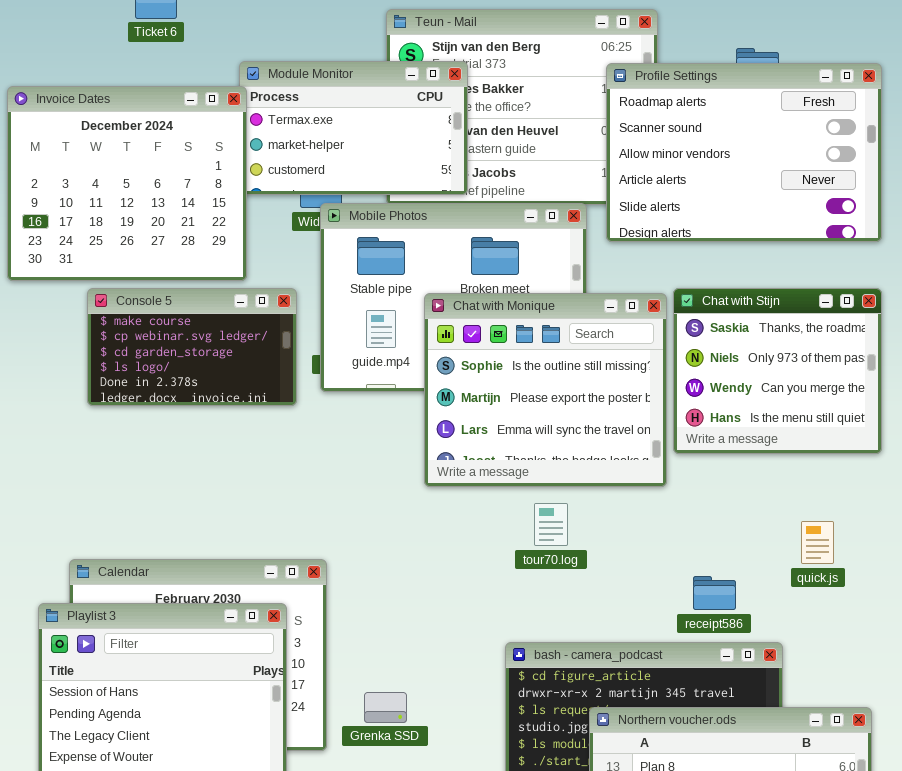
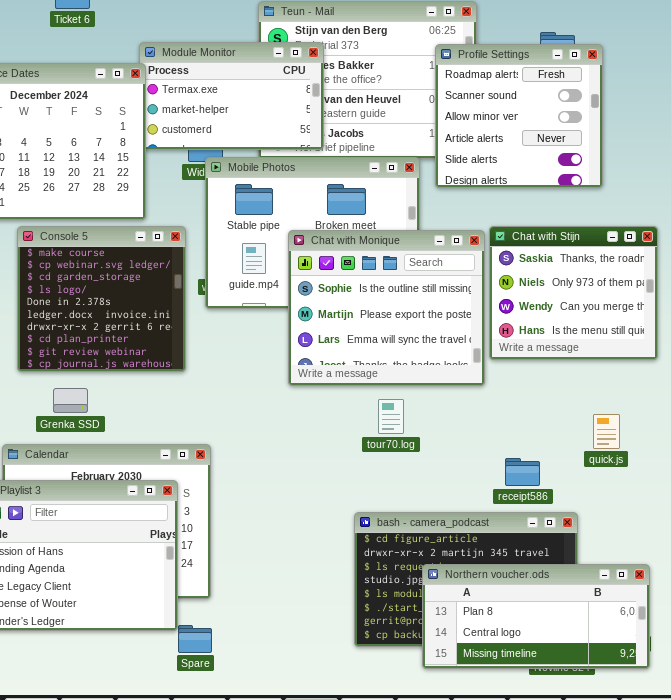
Profile Settings: [606,63,882,242] -> [435,44,603,188], resized
Console 5: [87,288,297,406] -> [17,226,186,372], resized
Grenka SSD: [364,692,407,723] -> [53,388,88,413], moved

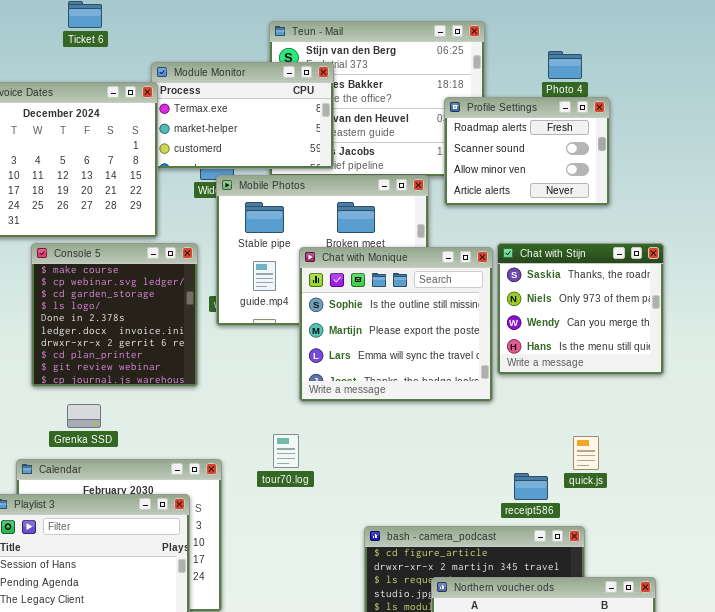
Profile Settings: [435,44,603,188] -> [444,97,610,206], resized
tour70.log: [378,399,404,434] -> [273,434,299,468], moved
quick.js: [593,414,620,449] -> [573,436,599,470], moved

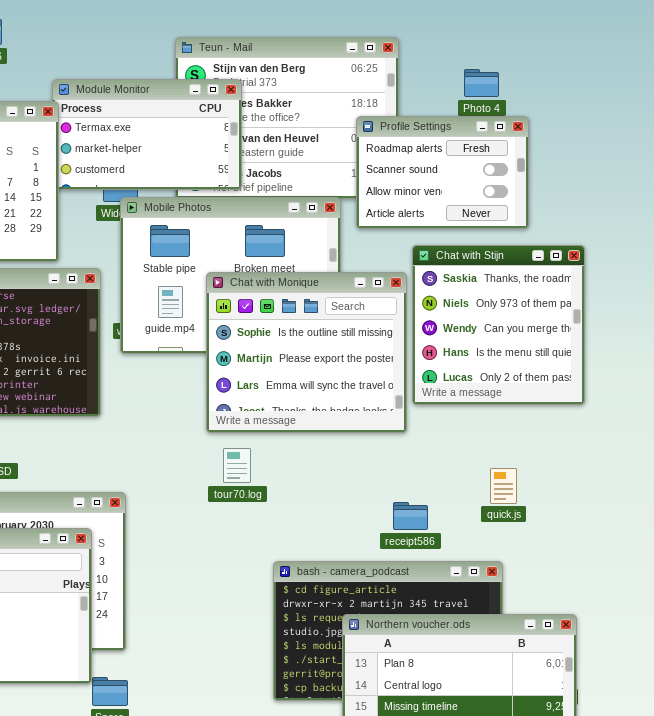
Chat with Stijn: [497,243,664,375] -> [412,245,585,405], resized
tour70.log: [273,434,299,468] -> [223,448,251,483], moved
receipt586: [514,473,548,500] -> [393,502,428,530], moved

